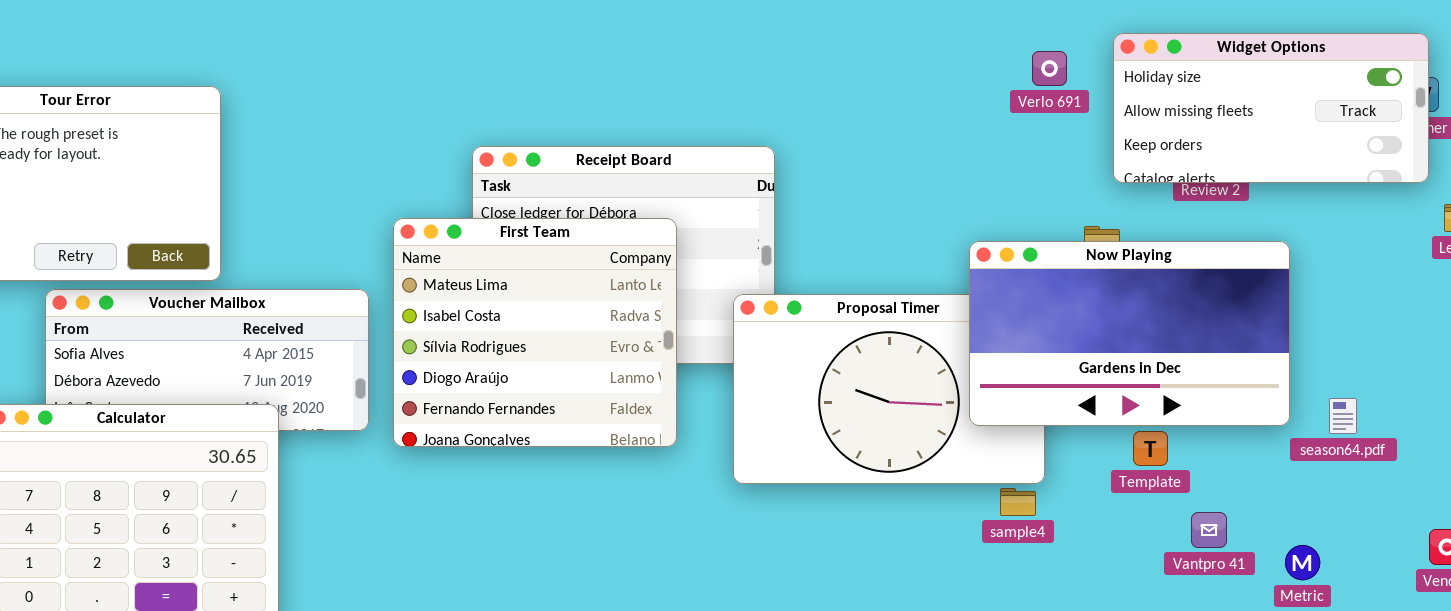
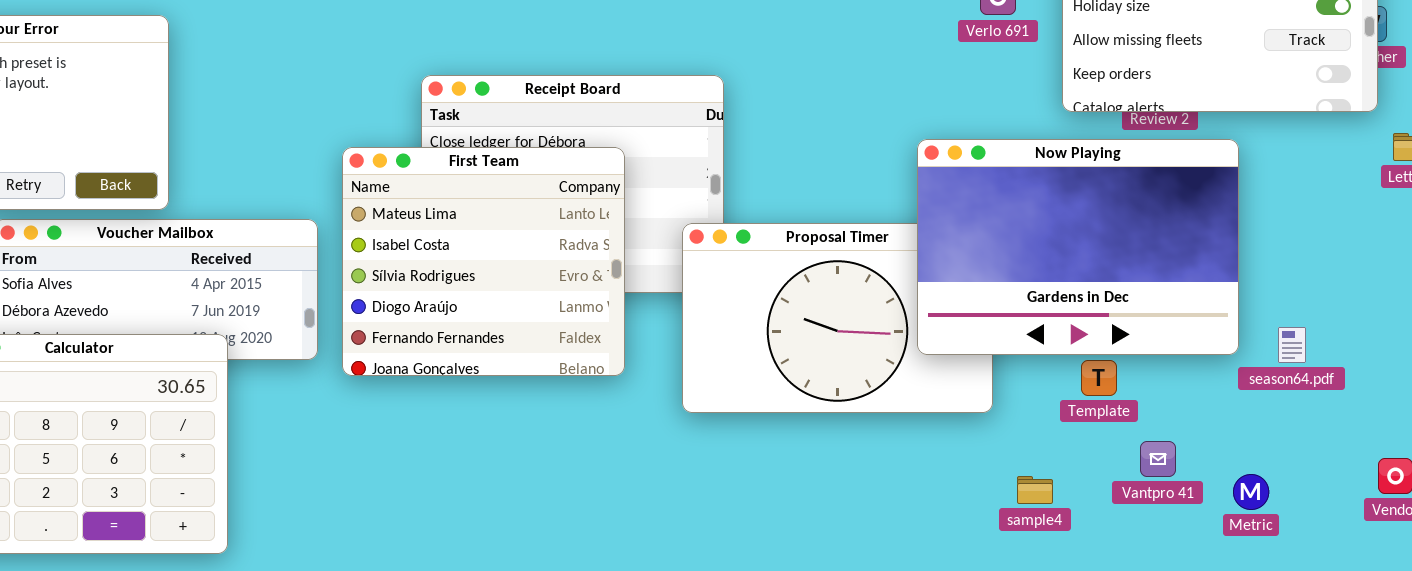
Now Playing: [969,241,1290,426] -> [917,139,1239,355], resized
sample4: [1000,488,1036,516] -> [1017,476,1053,504], moved

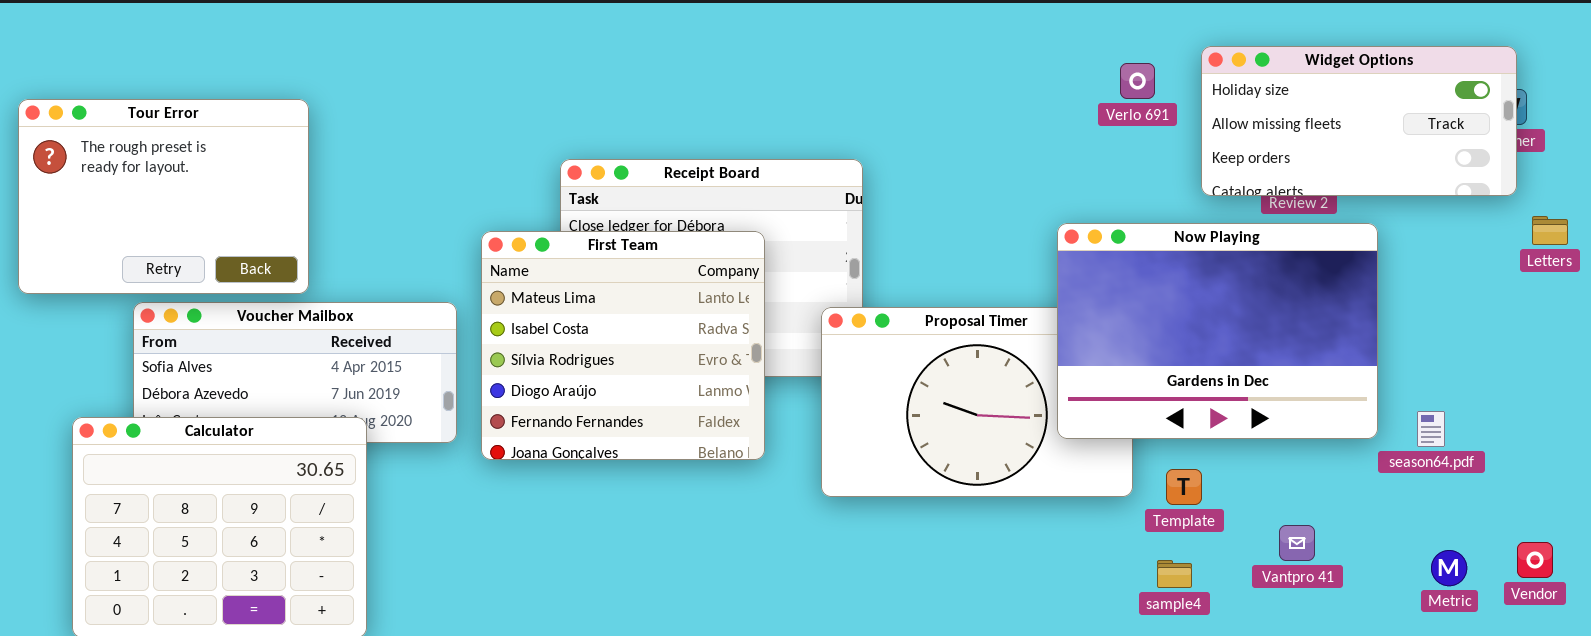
Template: [1081,360,1117,396] -> [1166,469,1202,505], moved
Metric: [1233,474,1269,510] -> [1431,550,1467,586], moved

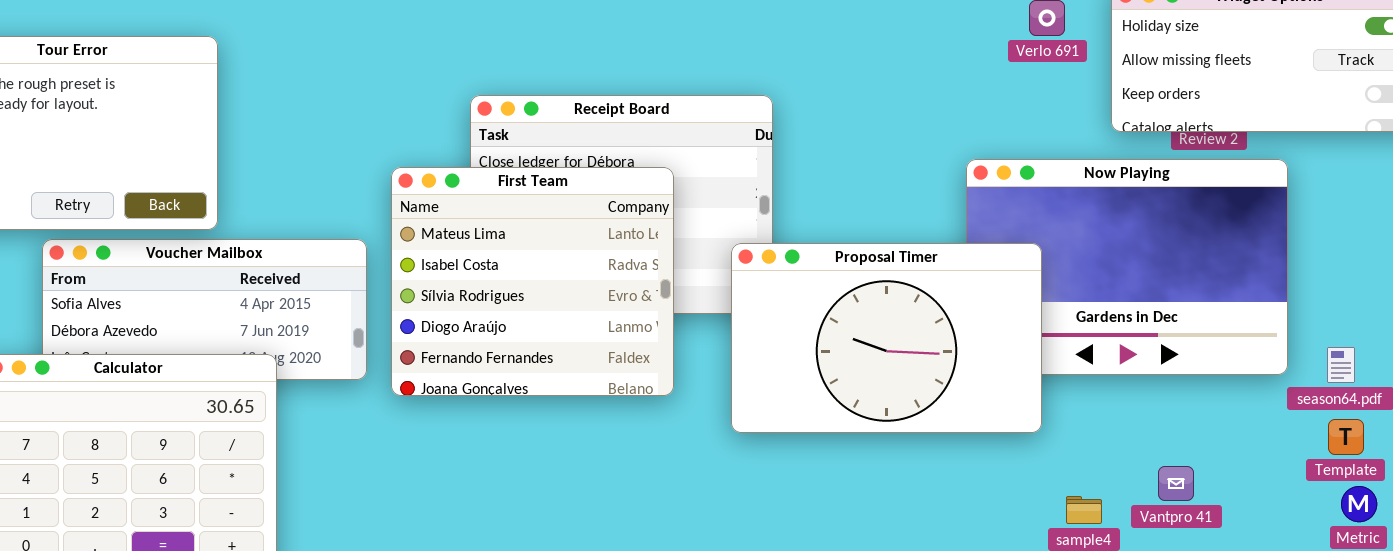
Proposal Timer: [821,307,1133,497] -> [731,243,1042,433], raised
Template: [1166,469,1202,505] -> [1328,419,1364,455], moved
Vantpro 41: [1279,525,1315,561] -> [1158,466,1194,501], moved

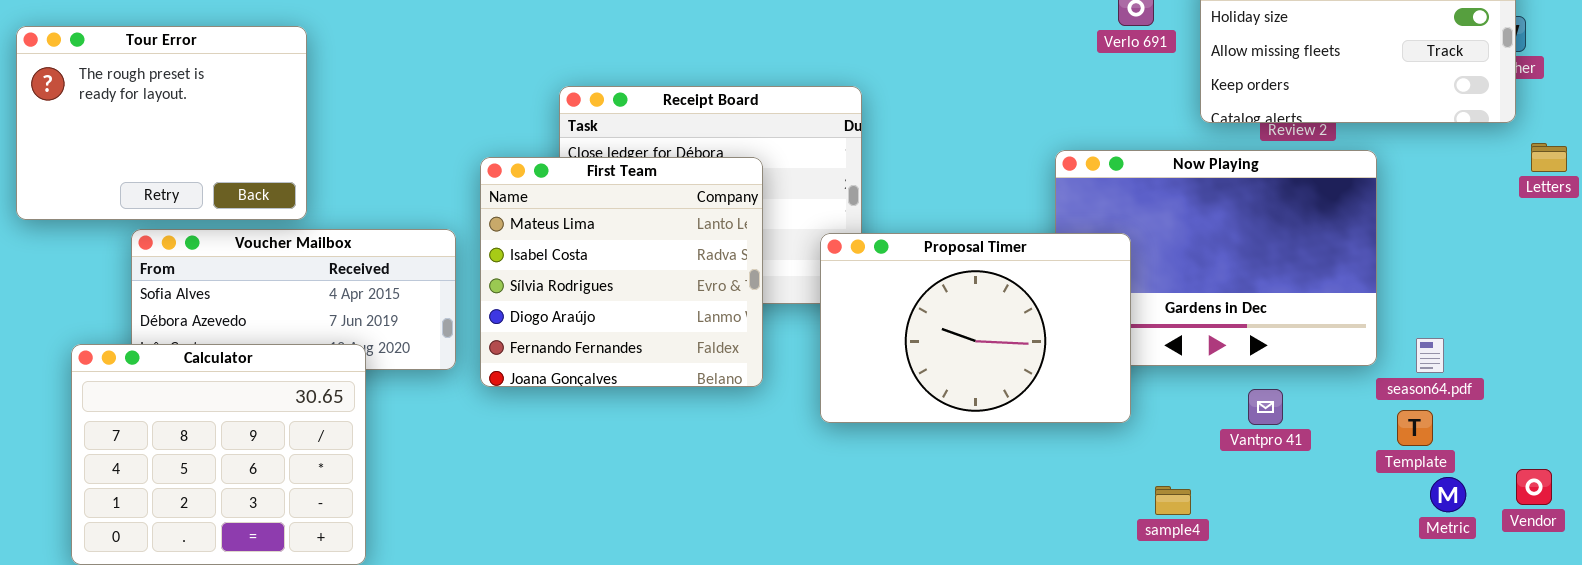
Template: [1328,419,1364,455] -> [1397,410,1433,446], moved
Vantpro 41: [1158,466,1194,501] -> [1248,389,1283,425], moved

